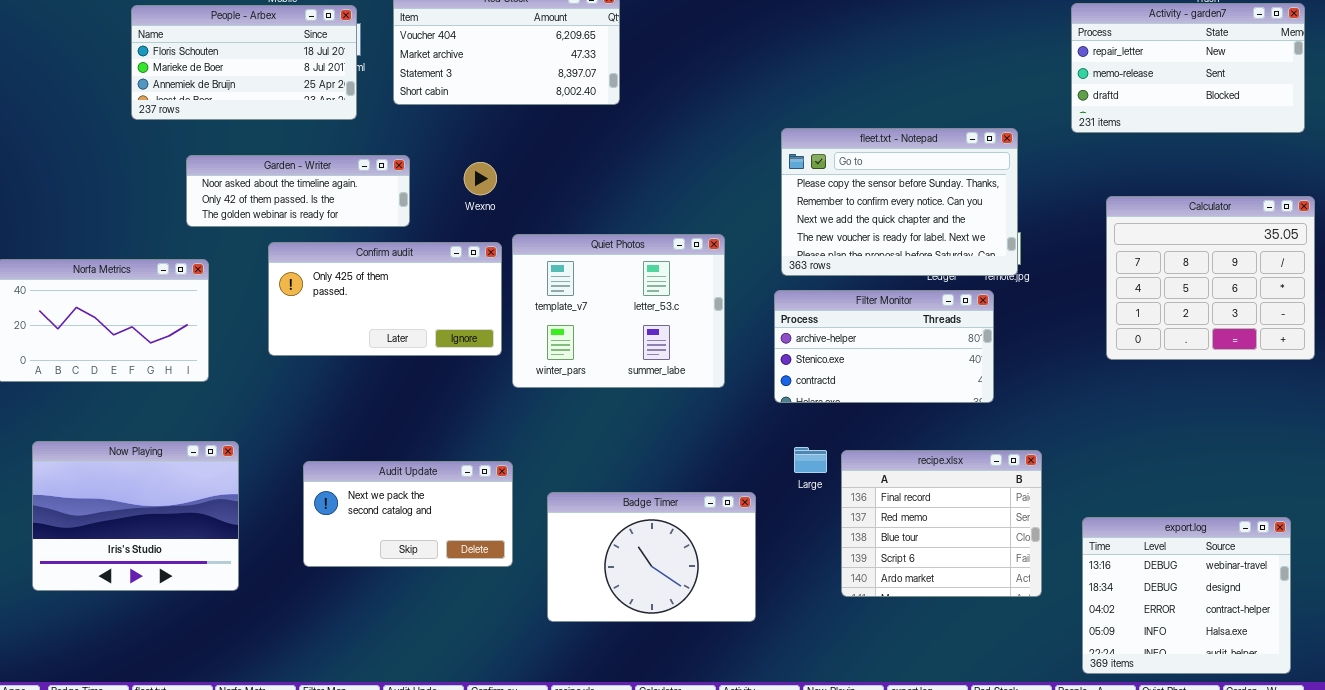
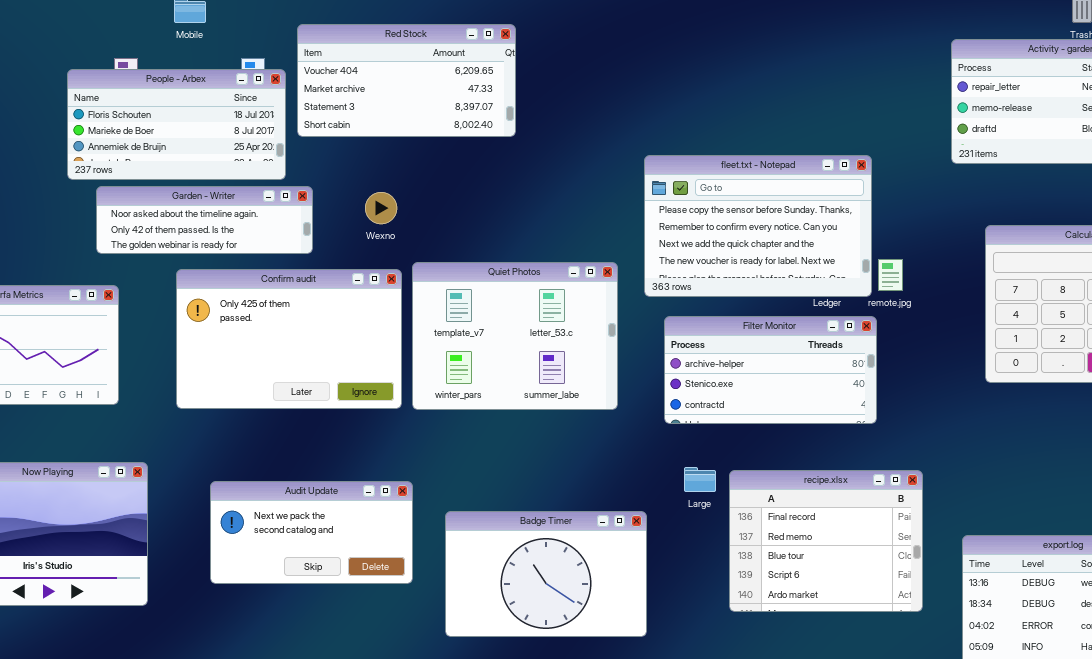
People - Arbex: [131,5,357,120] -> [67,69,286,180], moved
fleet.txt - Notepad: [781,128,1018,276] -> [644,155,872,297], moved
Confirm audit: [268,242,502,356] -> [176,269,402,409], resized

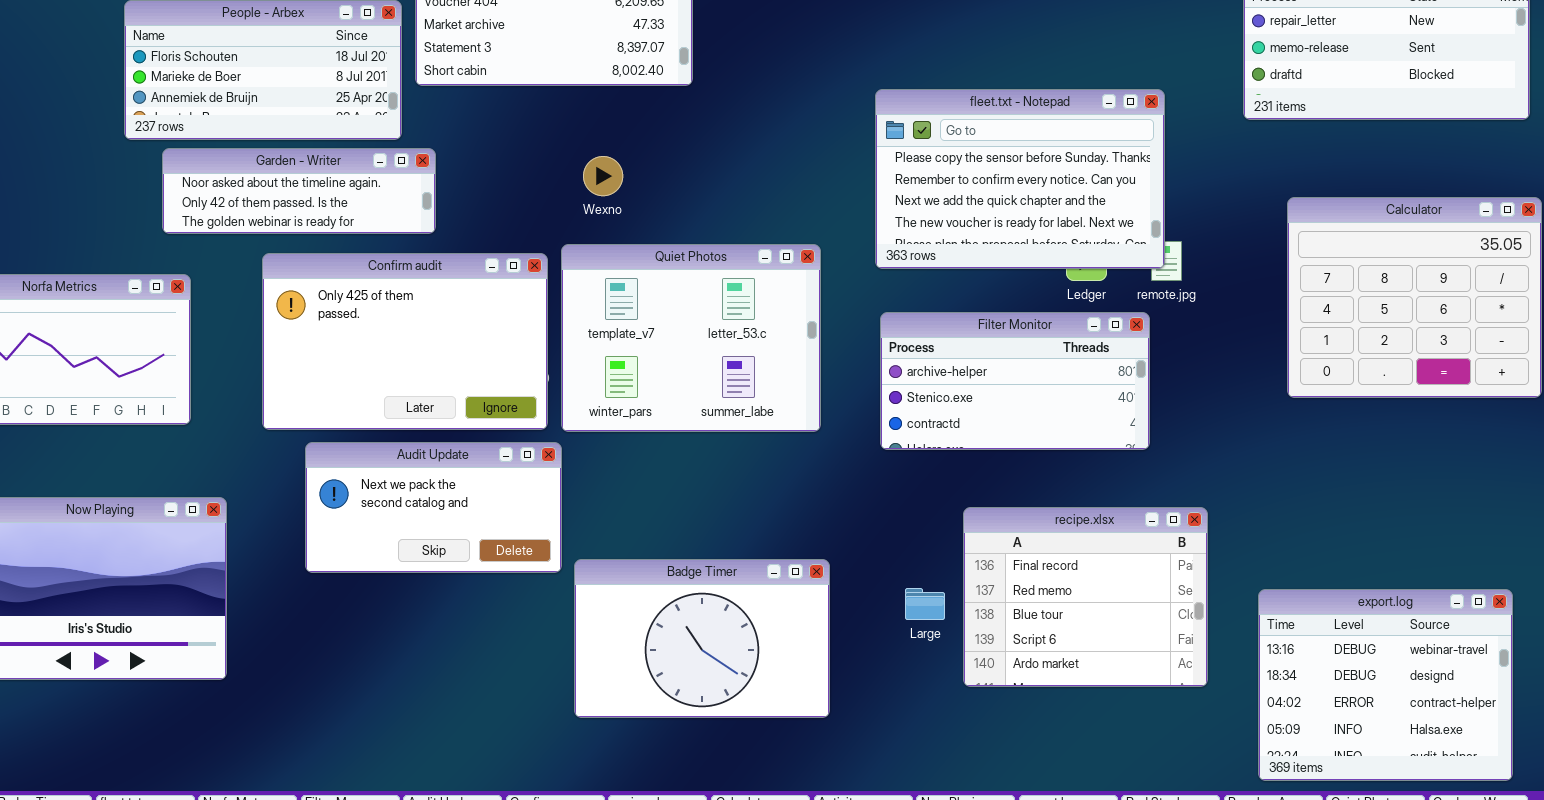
fleet.txt - Notepad: [644,155,872,297] -> [875,89,1165,269], moved
Wexno: [365,192,397,224] -> [583,156,623,196], moved
Large: [684,467,716,492] -> [905,588,945,620], moved
Audit Update: [210,481,413,584] -> [305,442,562,573], moved
Badge Timer: [445,511,647,637] -> [574,559,830,718], moved

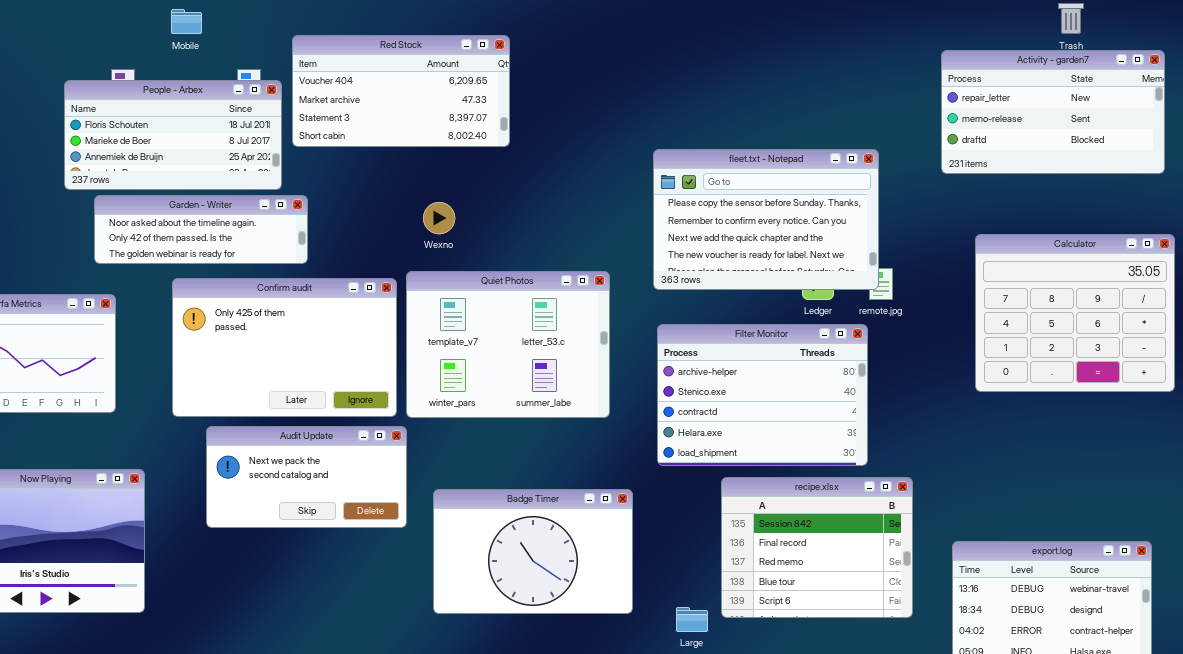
Filter Monitor: [880,312,1150,450] -> [657,324,868,466], resized
recipe.xlsx: [963,507,1208,687] -> [721,477,913,618], scrolled up 1 row
Badge Timer: [574,559,830,718] -> [433,489,633,614], moved
Large: [905,588,945,620] -> [676,607,708,632], moved

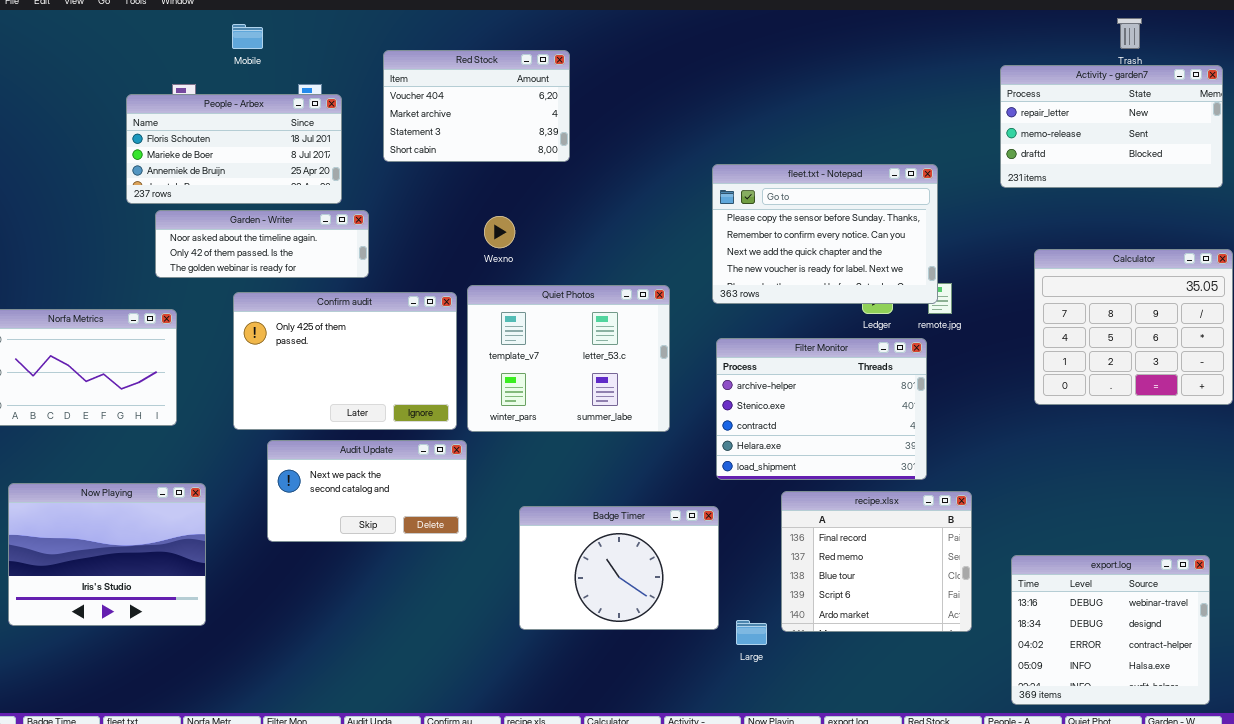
Red Stock: [292,35,510,147] -> [383,50,570,162], resized
recipe.xlsx: [721,477,913,618] -> [781,491,972,632], scrolled down 1 row
Badge Timer: [433,489,633,614] -> [519,506,719,630], moved

